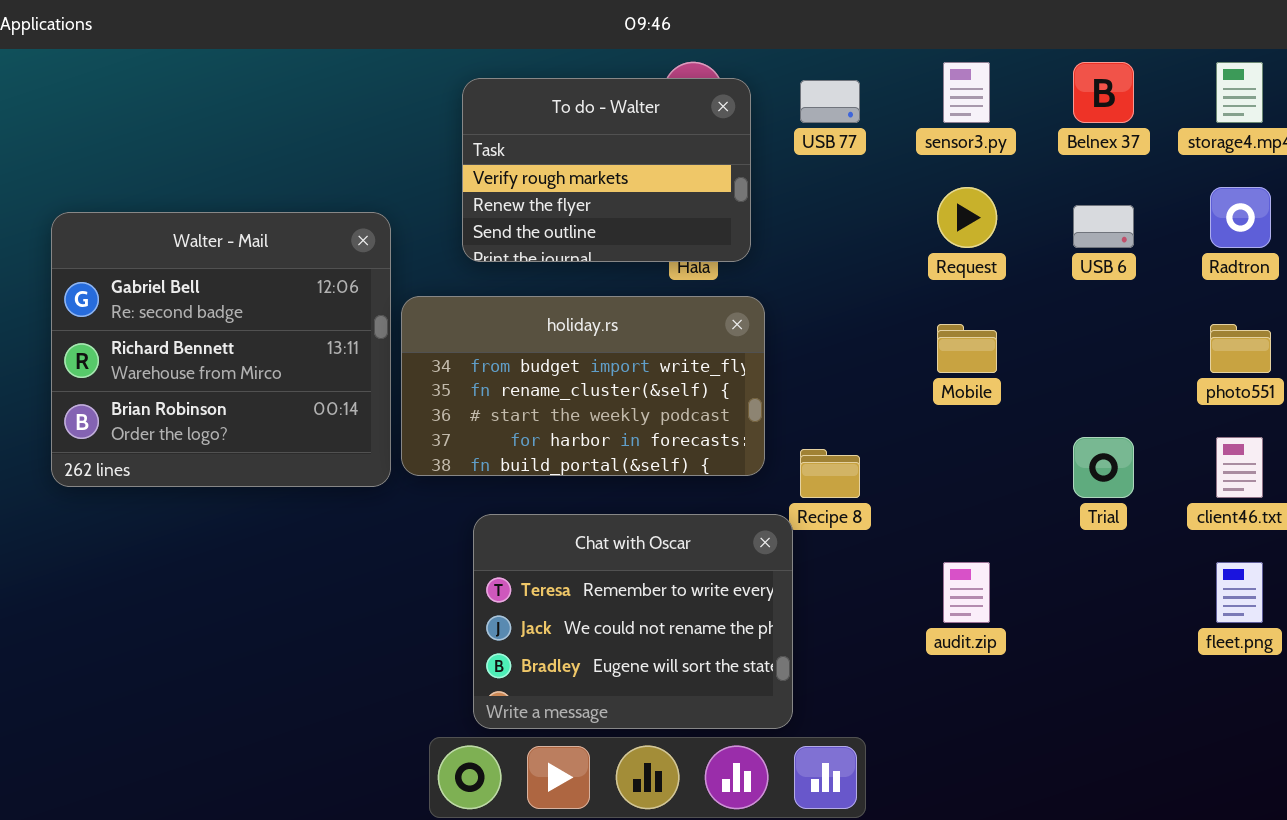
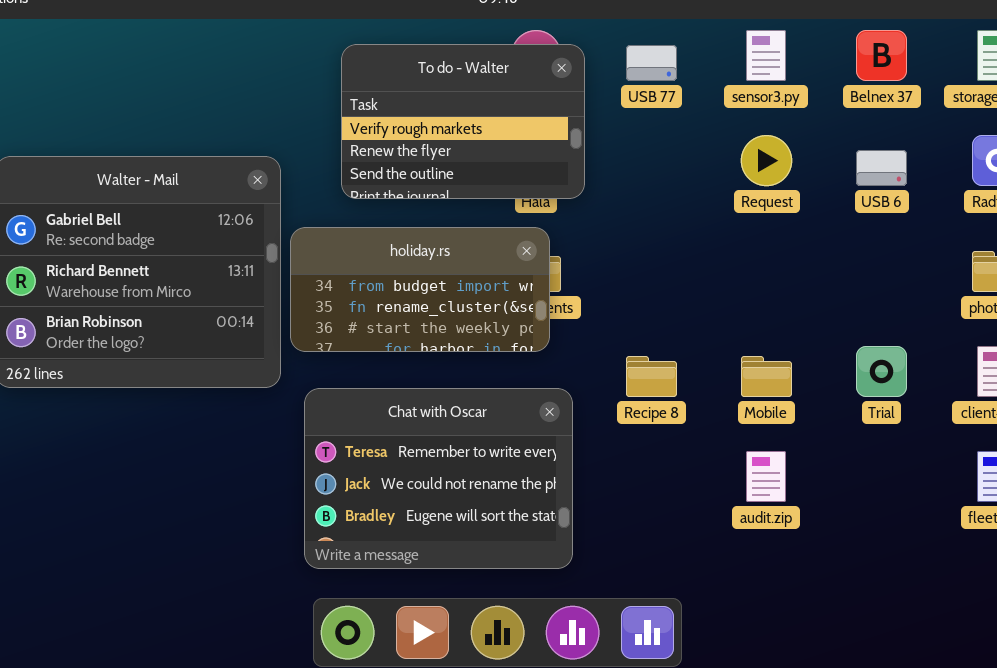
holiday.rs: [401,296,765,476] -> [290,227,550,352], resized
Mobile: [937,324,997,373] -> [741,356,792,397], moved
Chat with Oscar: [473,514,793,729] -> [304,388,573,569], moved

